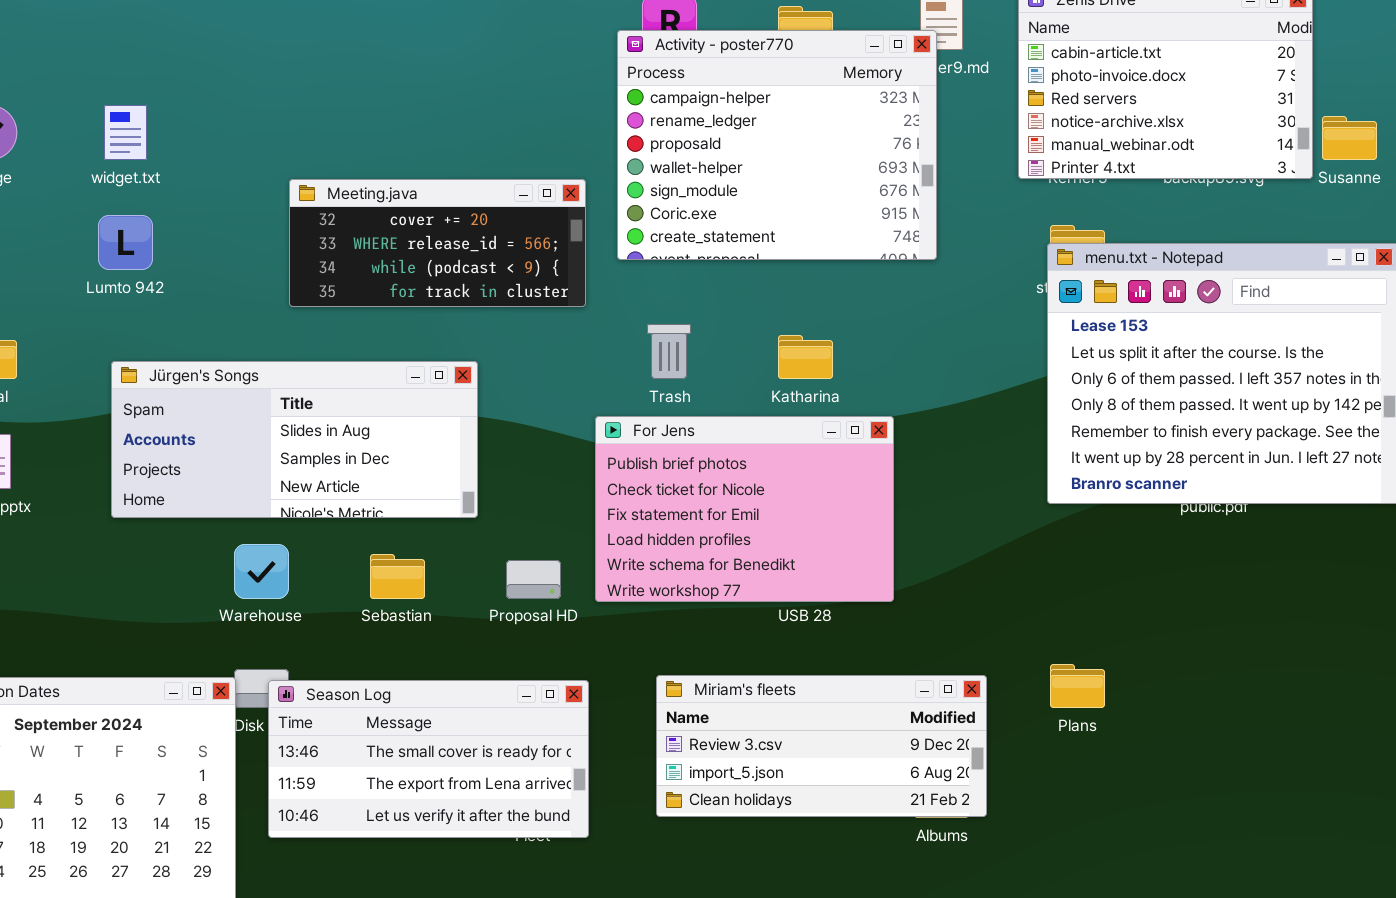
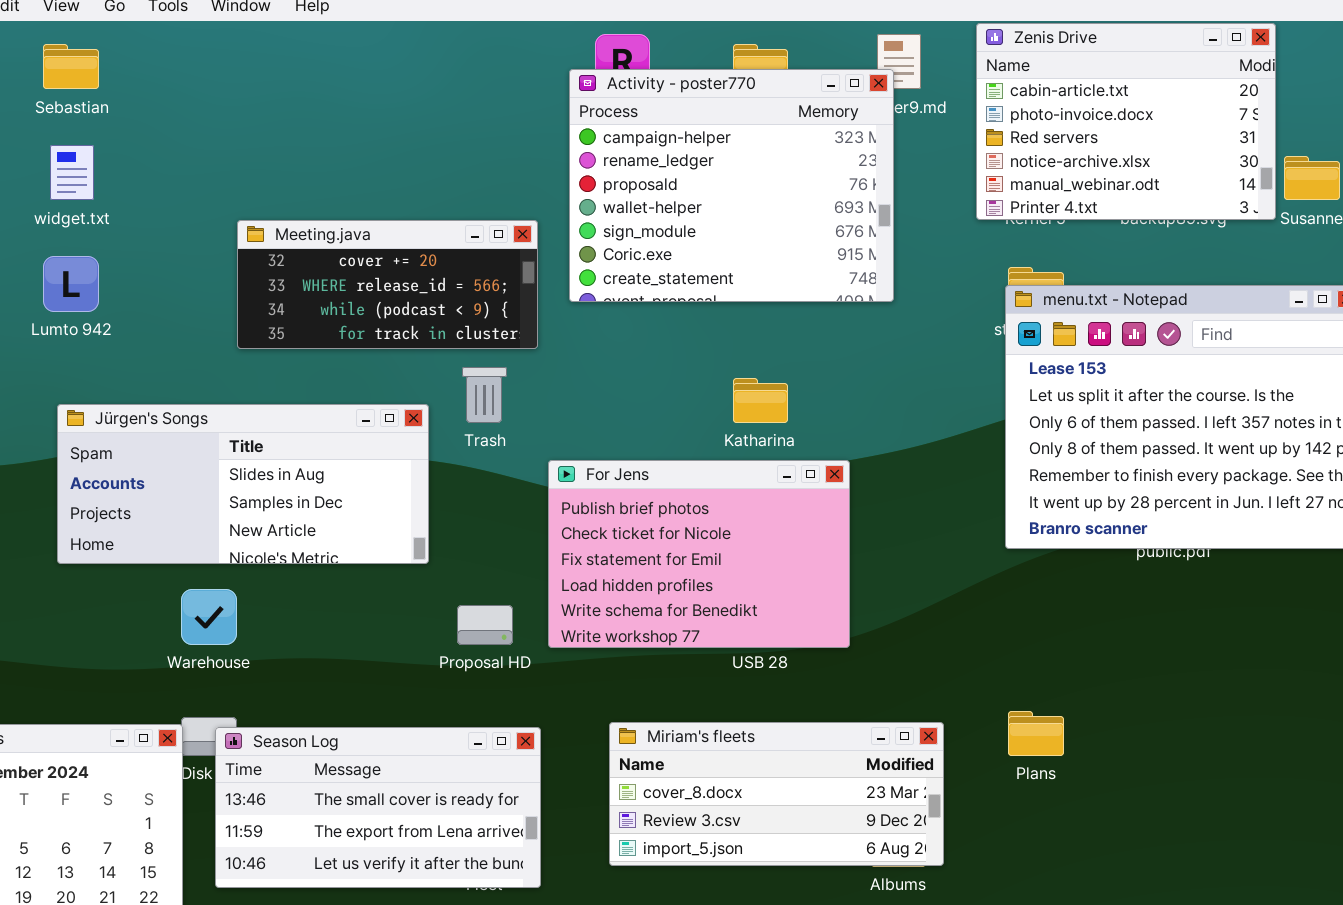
Trash: [647,324,691,379] -> [462,367,507,423], moved
Sebastian: [370,554,425,599] -> [43,44,99,89], moved
Miriam's fleets: [656,675,987,817] -> [609,722,944,866], scrolled up 1 row

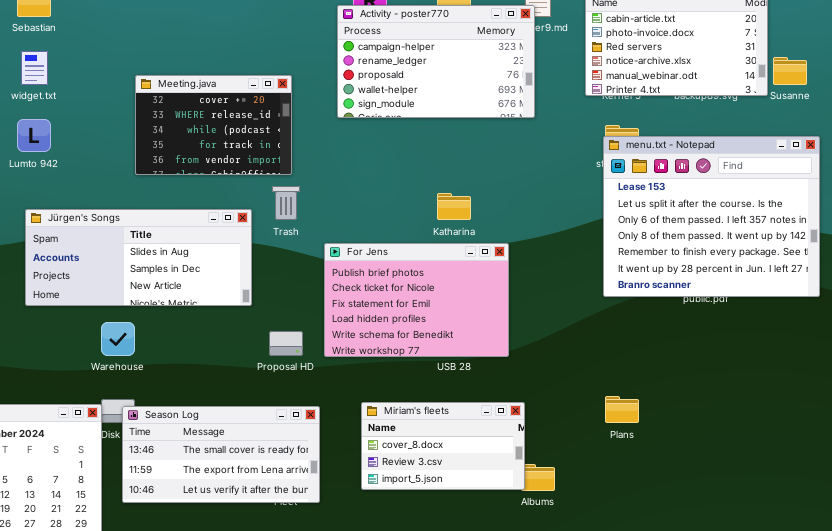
Activity - poster770: [569,69,894,302] -> [337,5,535,118], resized
Meeting.java: [237,220,538,349] -> [135,75,292,175], resized
Miriam's fleets: [609,722,944,866] -> [361,402,525,490], resized

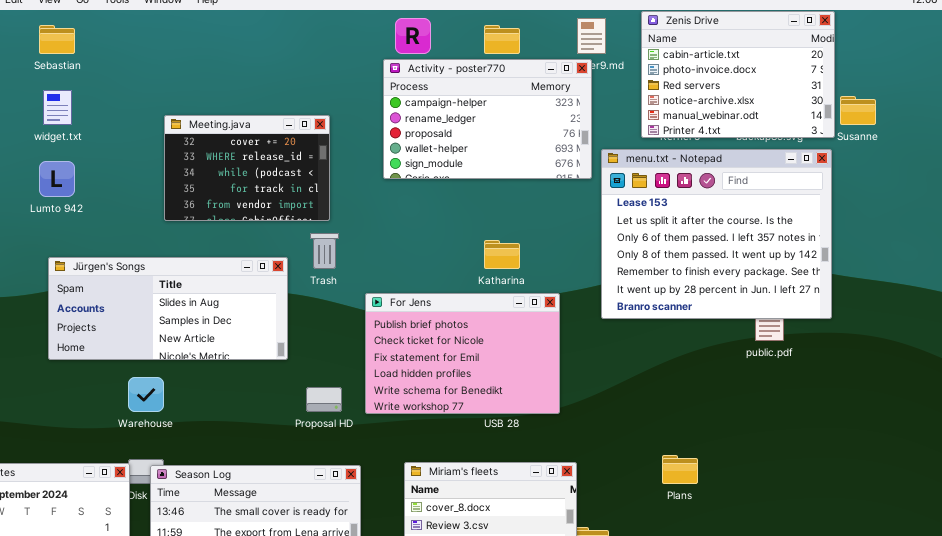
Activity - poster770: [337,5,535,118] -> [383,59,592,179], moved
menu.txt - Notepad: [603,136,820,297] -> [601,149,832,319], moved

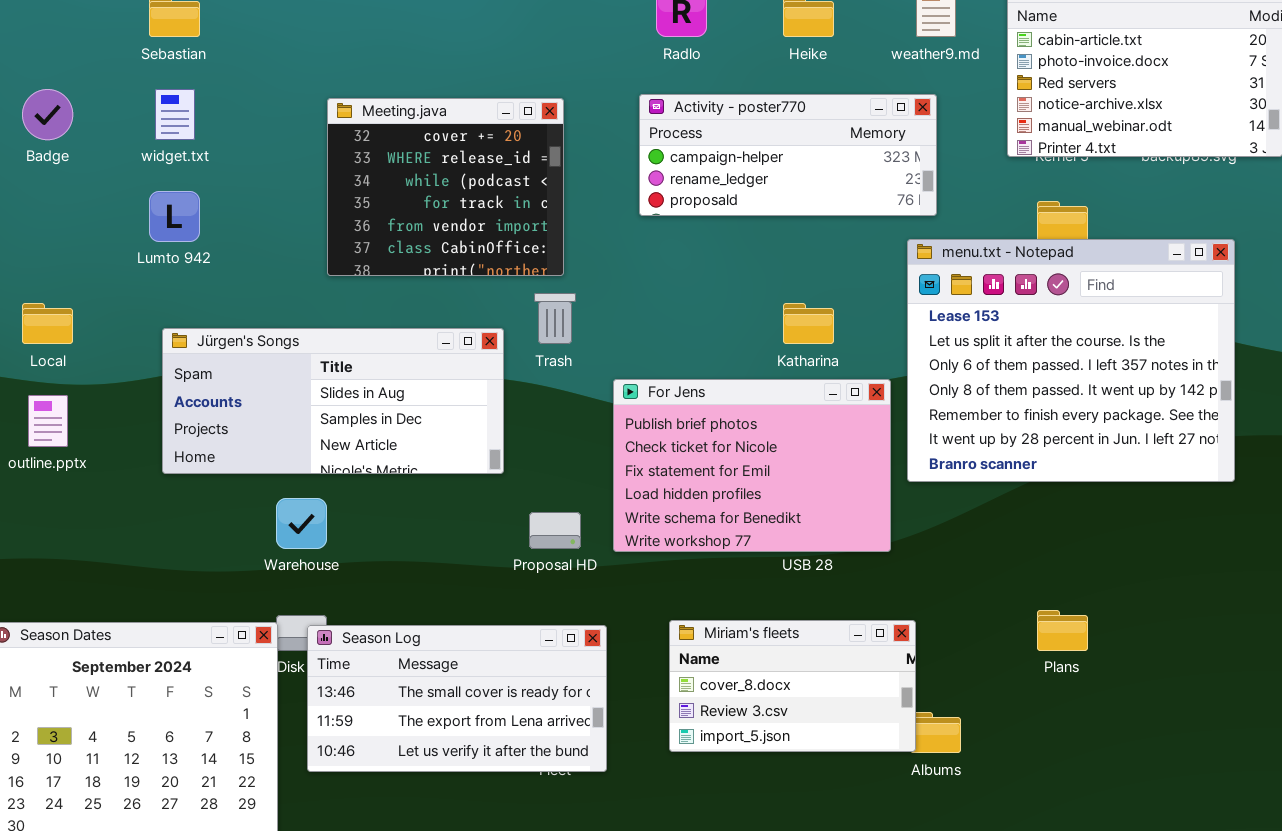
Activity - poster770: [383,59,592,179] -> [639,94,937,216], resized
Meeting.java: [164,115,330,221] -> [327,98,564,276], resized
menu.txt - Notepad: [601,149,832,319] -> [907,239,1235,482], moved

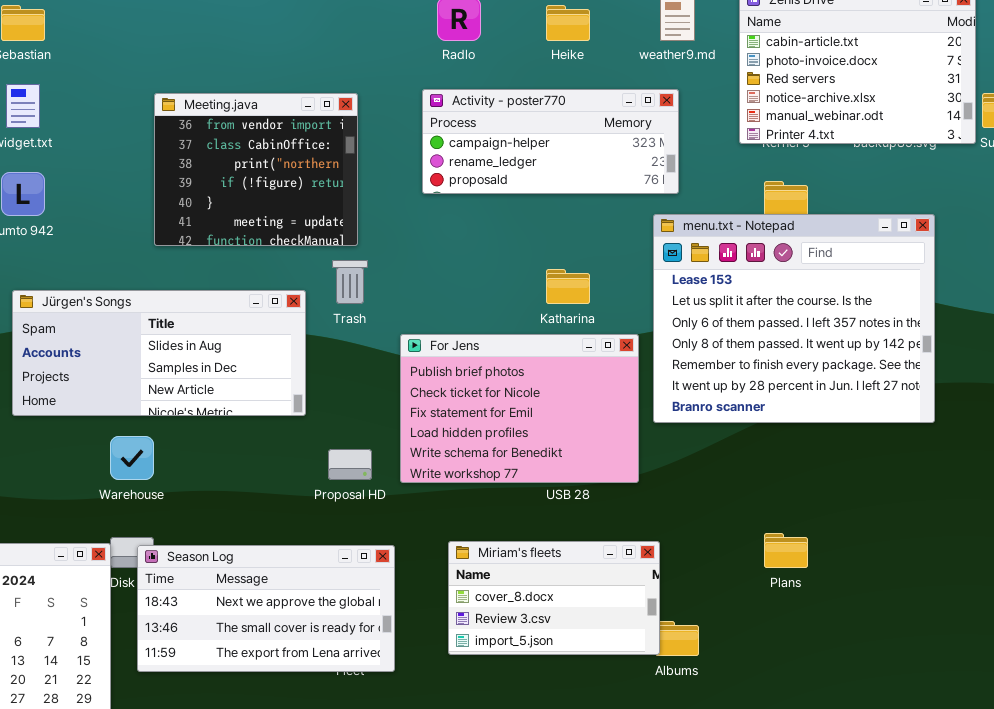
Meeting.java: [327,98,564,276] -> [154,93,358,246], scrolled down 4 rows
Season Log: [307,625,607,772] -> [137,545,395,672], scrolled up 1 row

